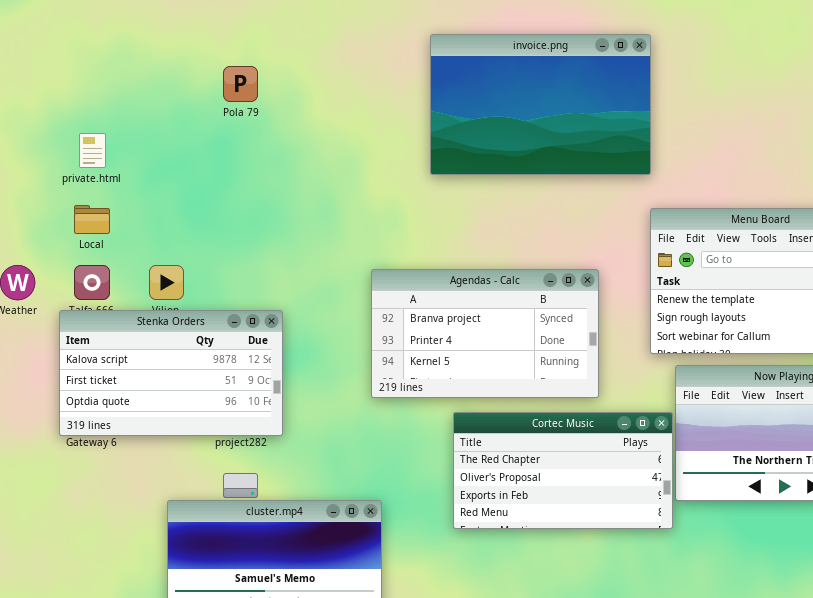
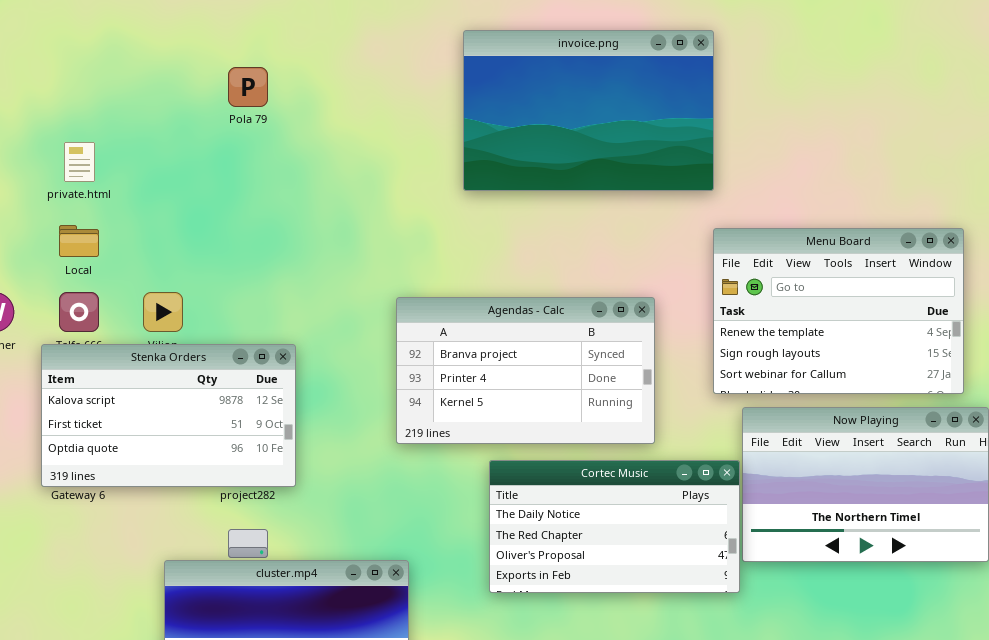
Cortec Music: [453,412,673,529] -> [489,460,740,593], scrolled up 1 row

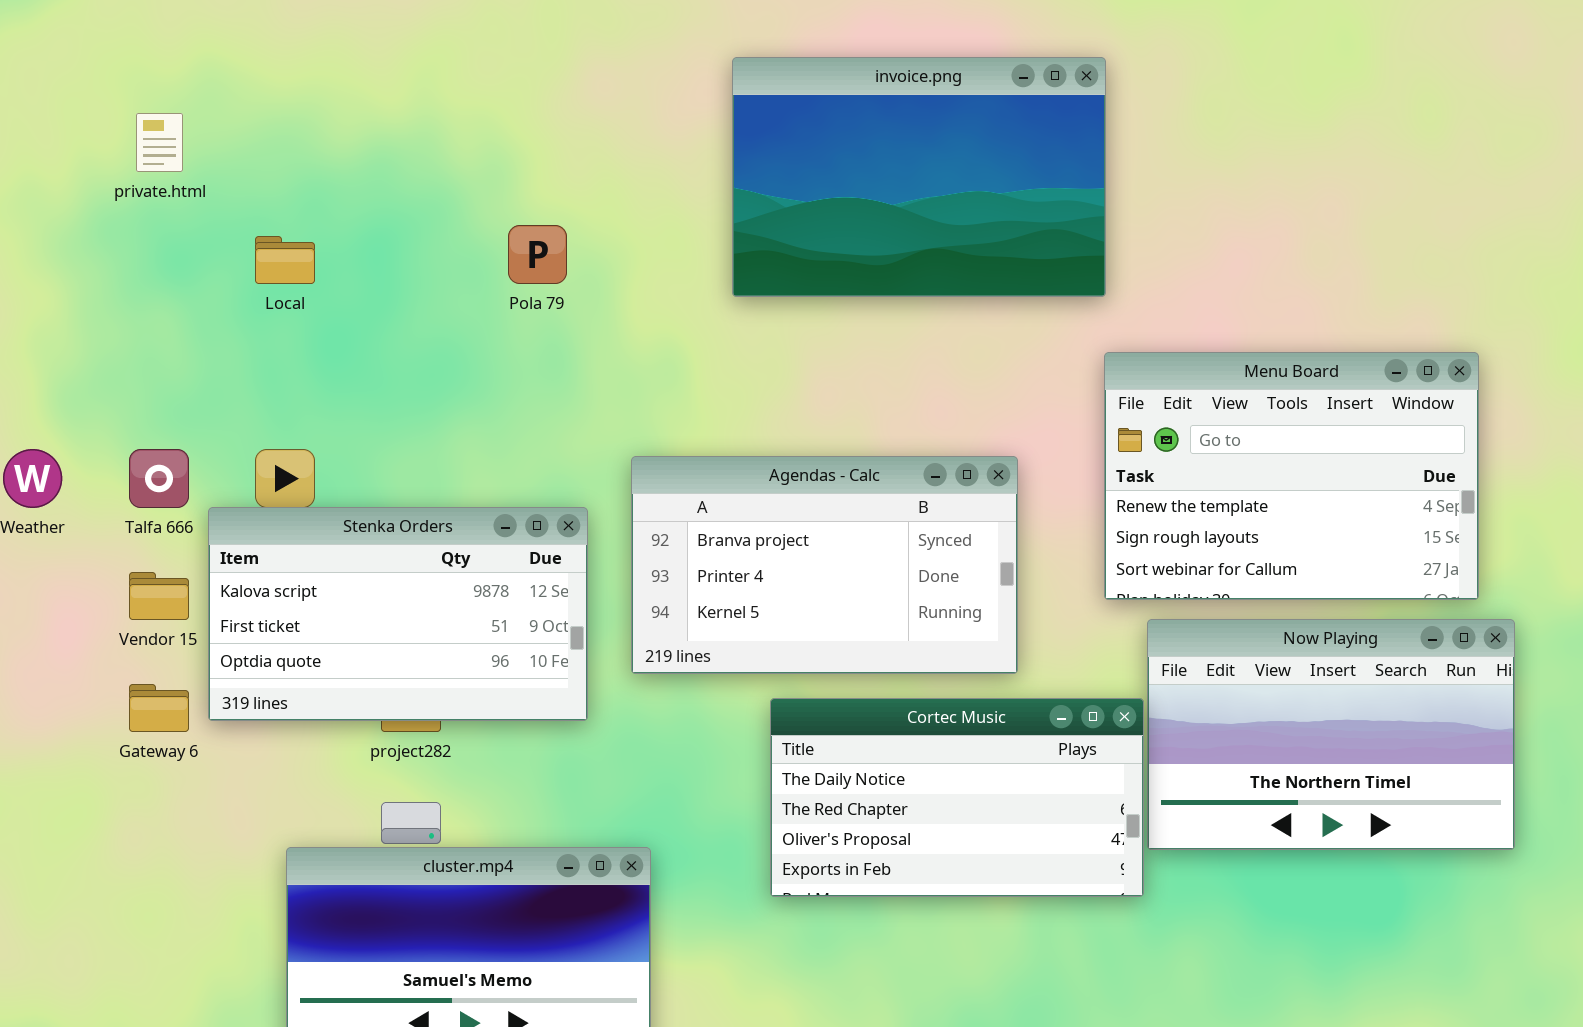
Pola 79: [228,67,268,107] -> [508,225,567,284], moved
private.html: [64,142,95,182] -> [136,113,183,172], moved
Local: [59,225,99,257] -> [255,236,315,284], moved
Stenka Orders: [41,344,296,487] -> [208,507,588,721], moved

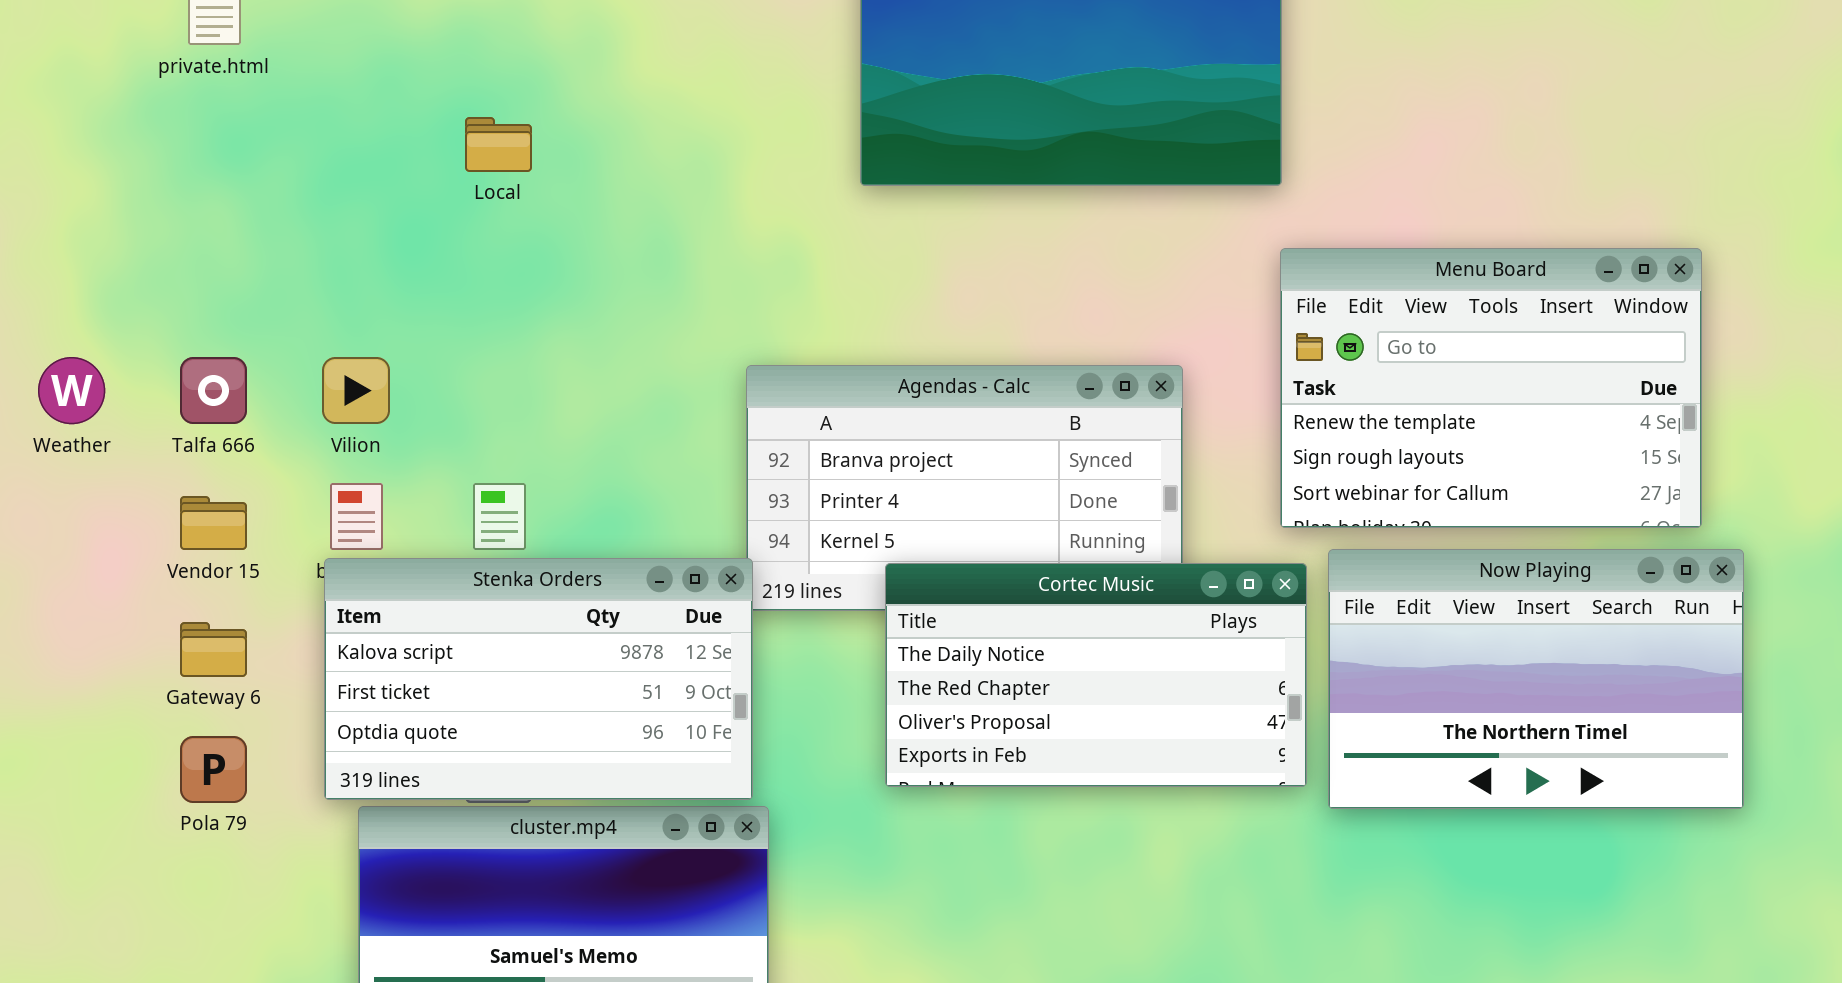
Pola 79: [508,225,567,284] -> [180,736,247,803], moved
Local: [255,236,315,284] -> [465,117,532,172], moved
Stenka Orders: [208,507,588,721] -> [324,558,753,800], moved
Cortec Music: [770,698,1144,897] -> [885,563,1307,787], moved

